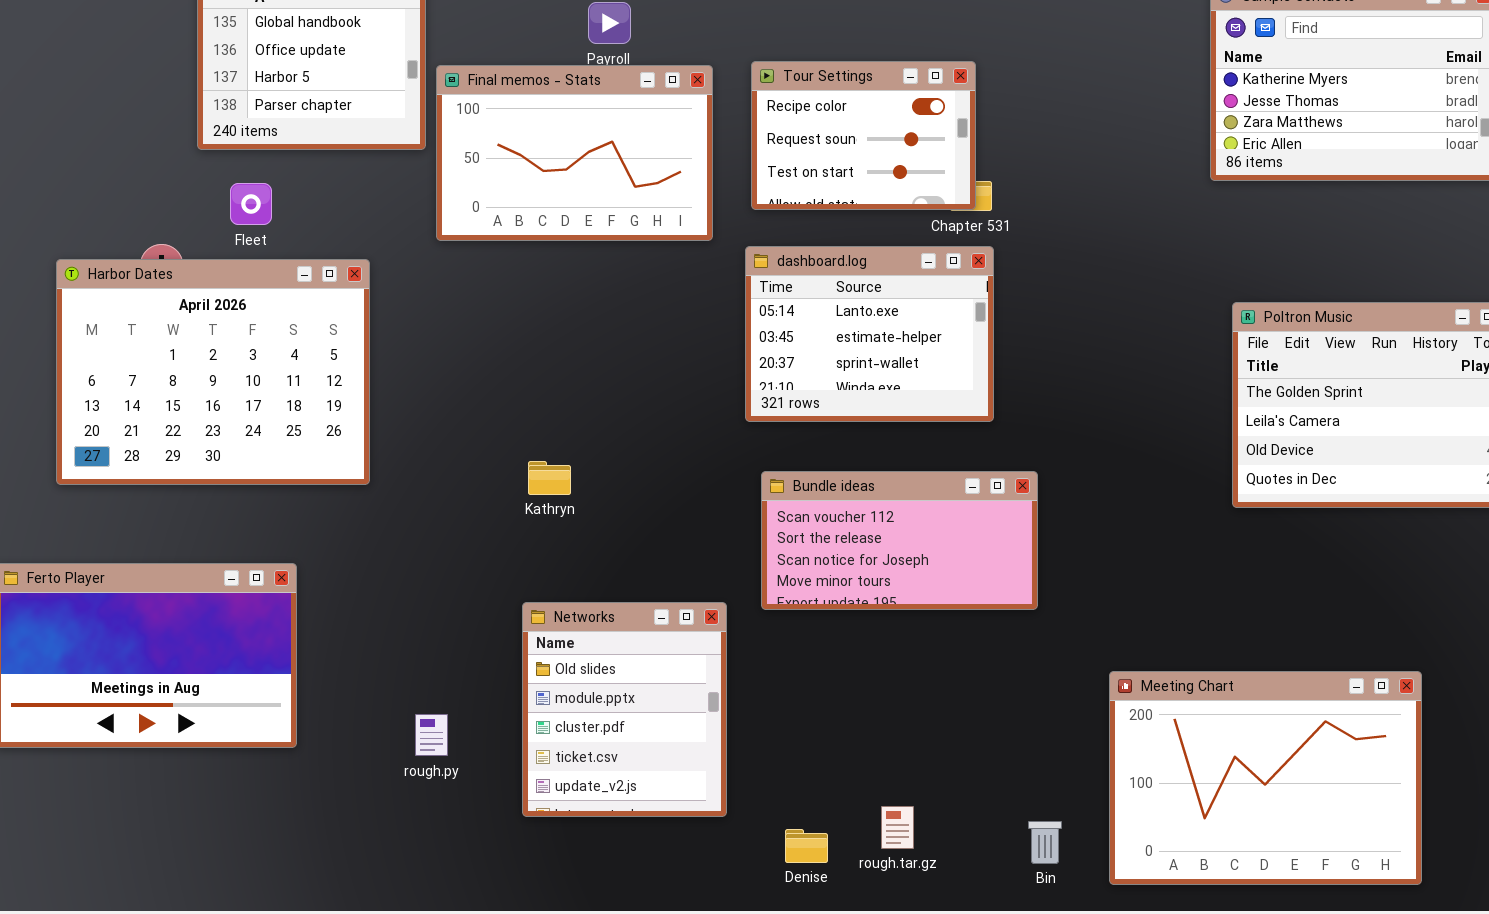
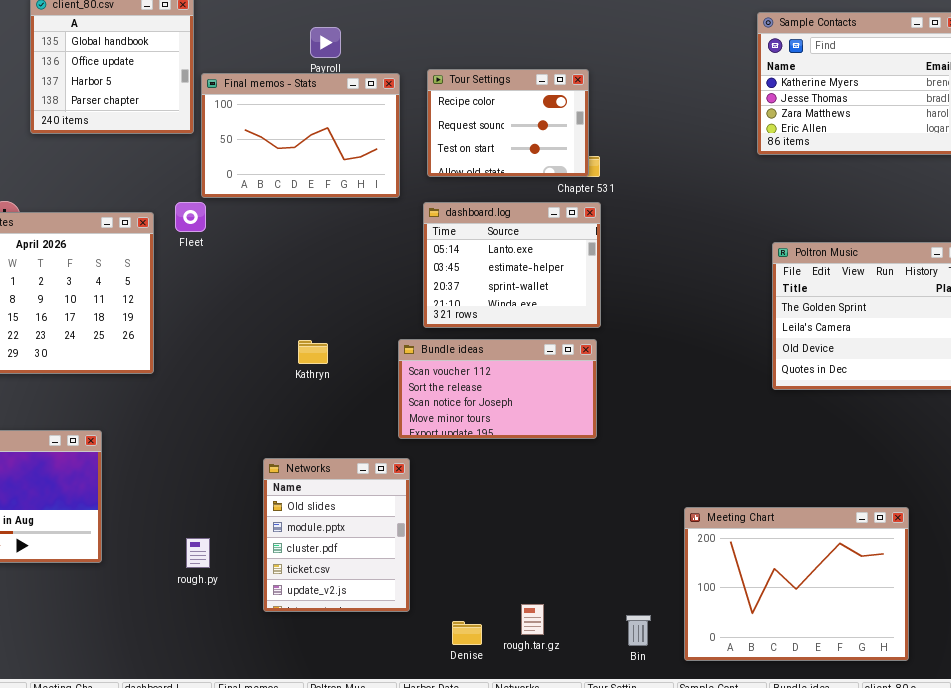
Fleet: [230,183,272,225] -> [175,202,206,232], moved
Kathryn: [528,461,571,495] -> [298,340,328,364], moved
Bundle ideas: [761,471,1038,610] -> [398,339,597,439], moved

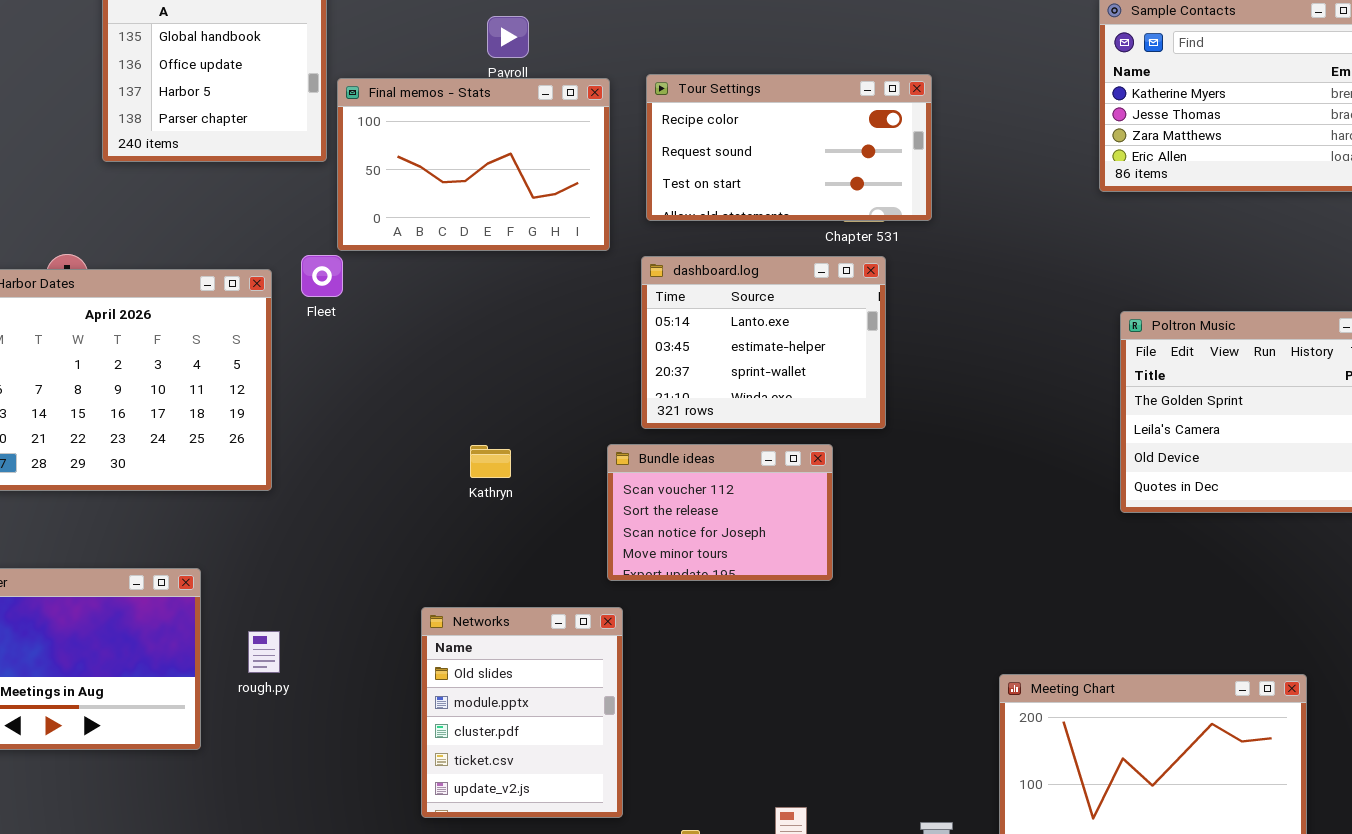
Tour Settings: [427,69,589,177] -> [646,74,932,221], resized
Bundle ideas: [398,339,597,439] -> [607,444,833,581], resized
rough.py: [186,538,210,568] -> [248,631,280,673], moved

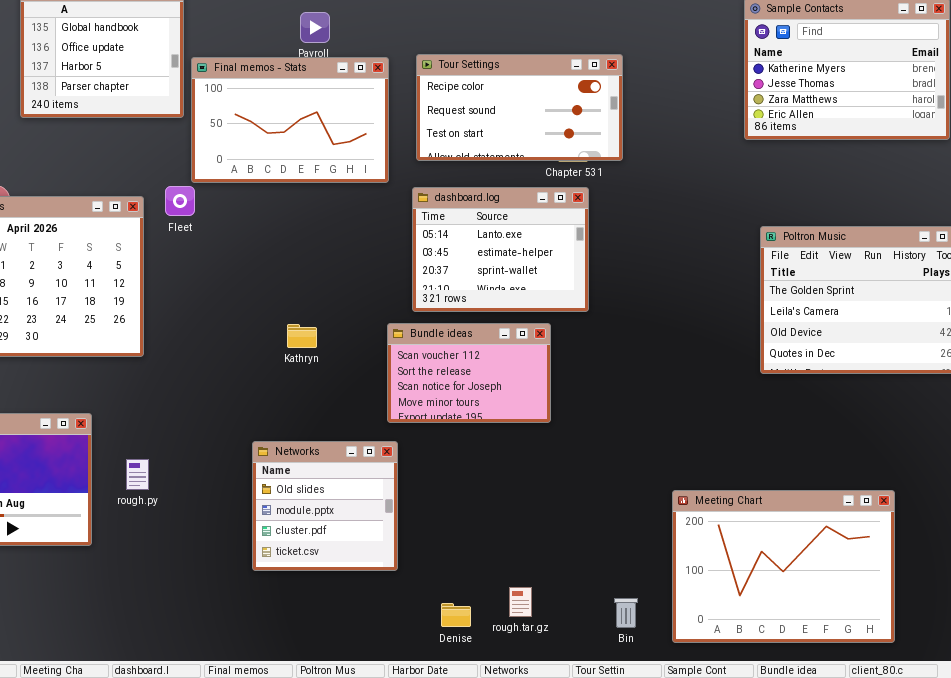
Networks: [421,607,623,818] -> [252,441,398,571], resized

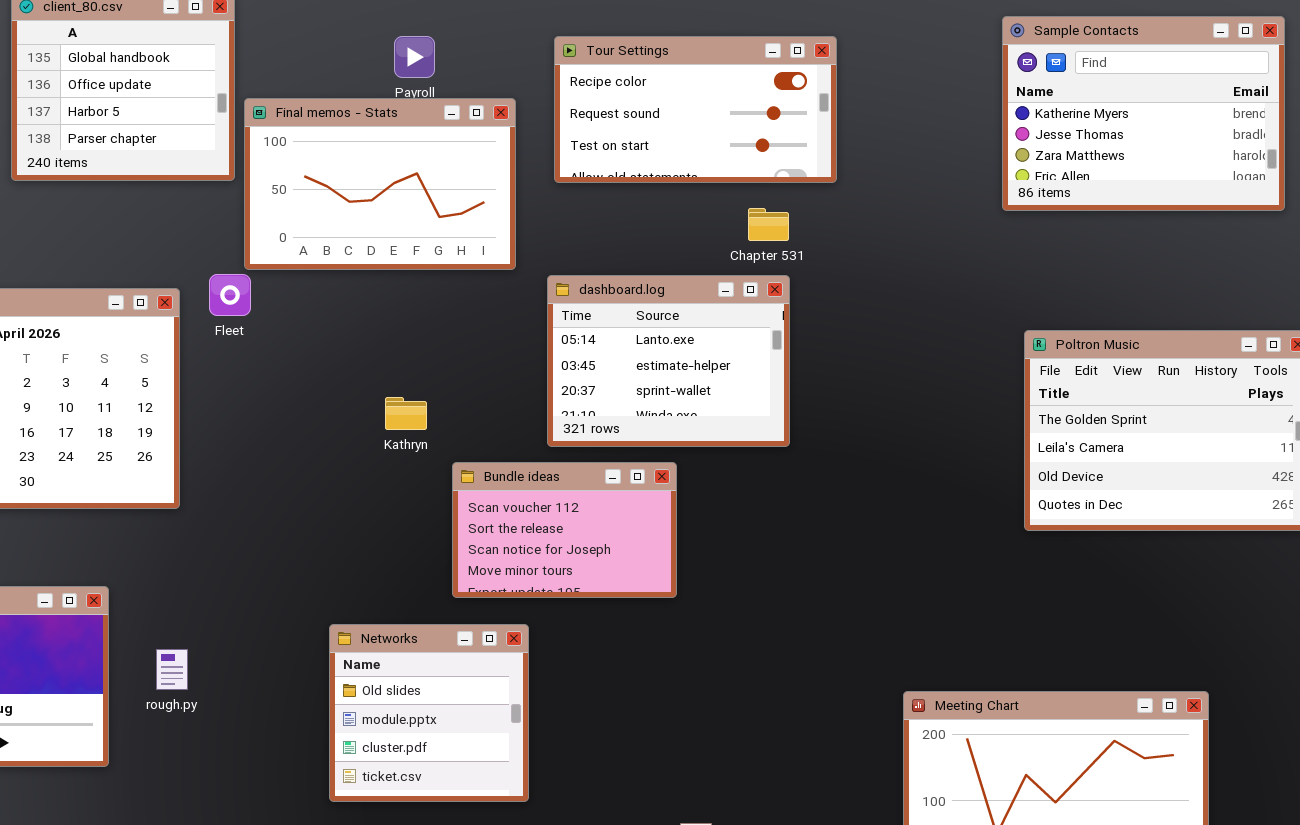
Tour Settings: [416,54,623,161] -> [554,36,837,183], moved
Bundle ideas: [387,323,551,423] -> [452,462,677,598], moved
Kathryn: [287,324,317,348] -> [385,397,427,430], moved

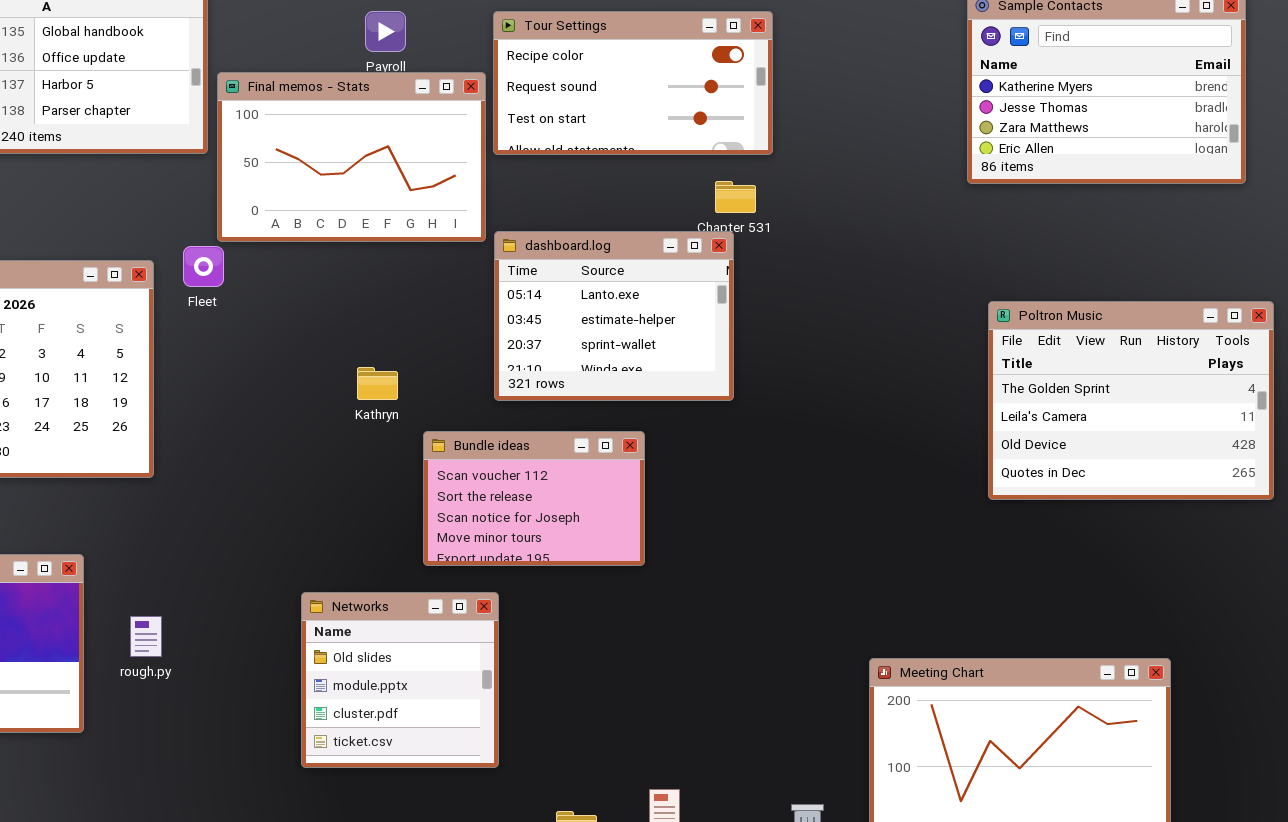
Tour Settings: [554,36,837,183] -> [493,11,773,155], moved
dashboard.log: [547,275,790,447] -> [494,231,734,401], moved

